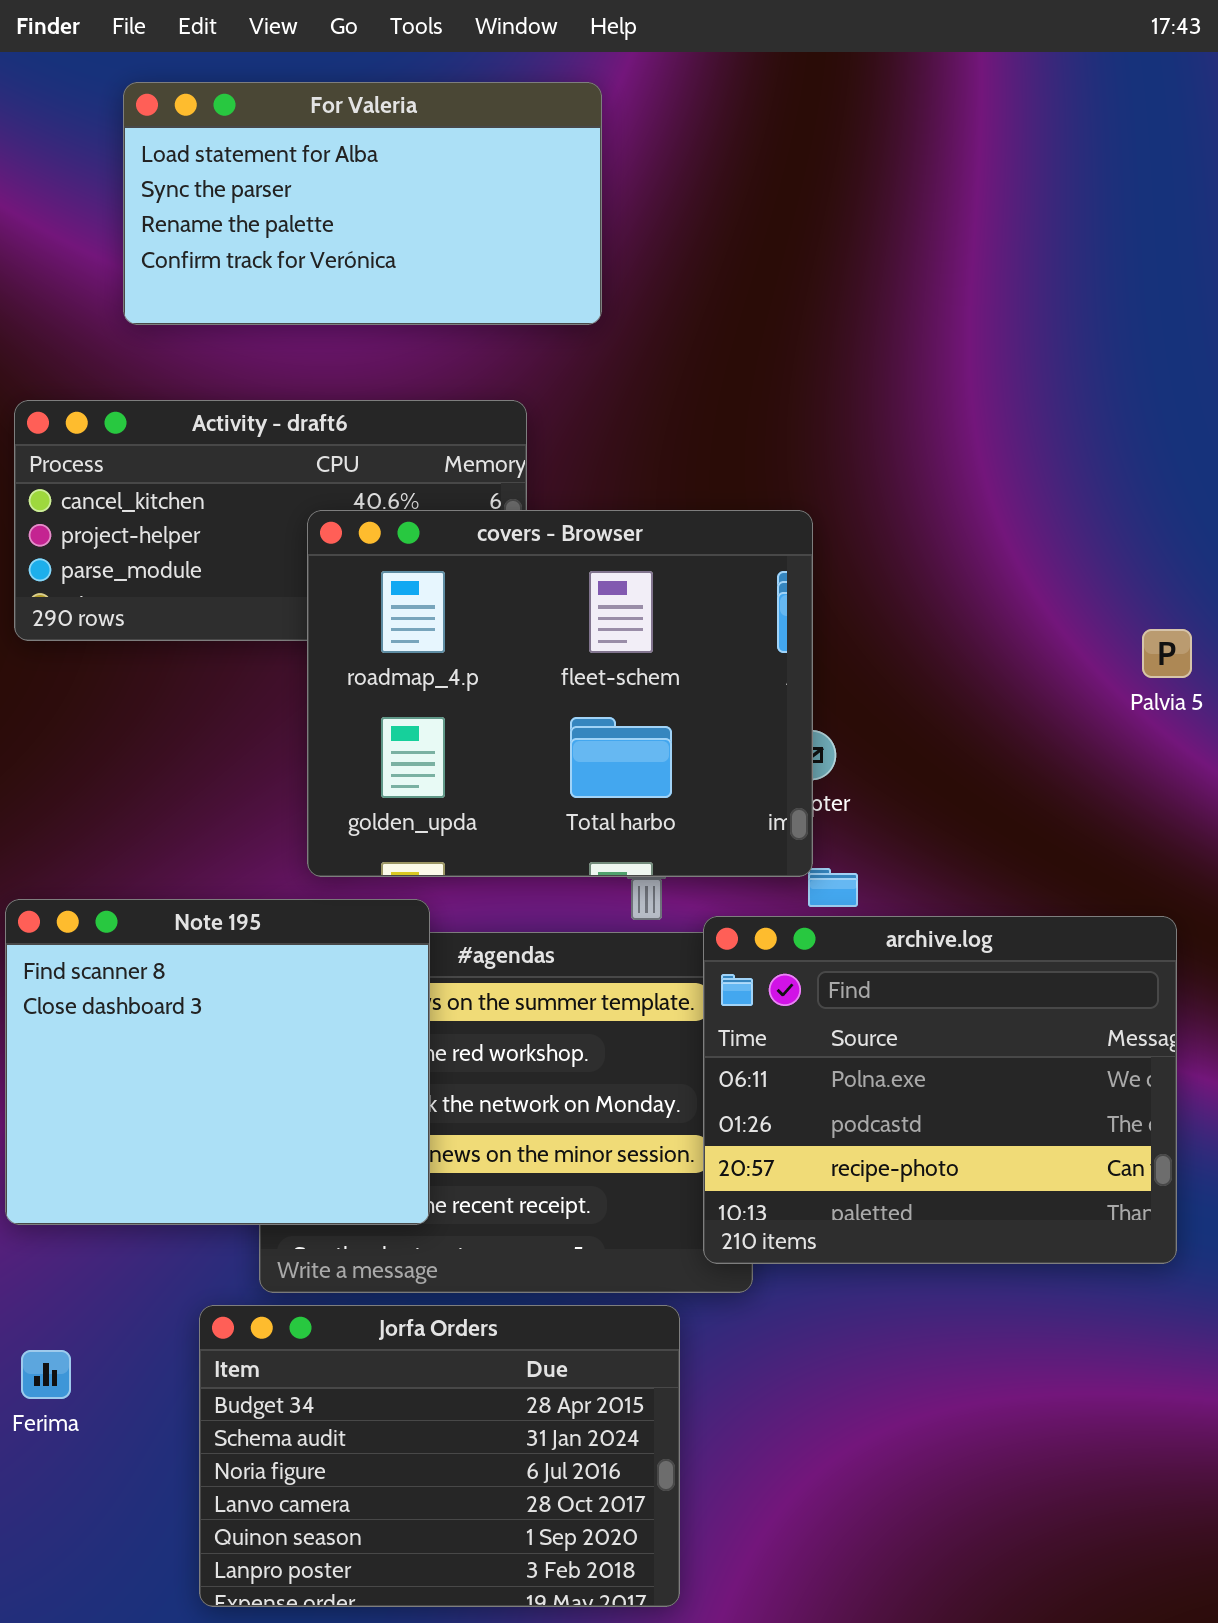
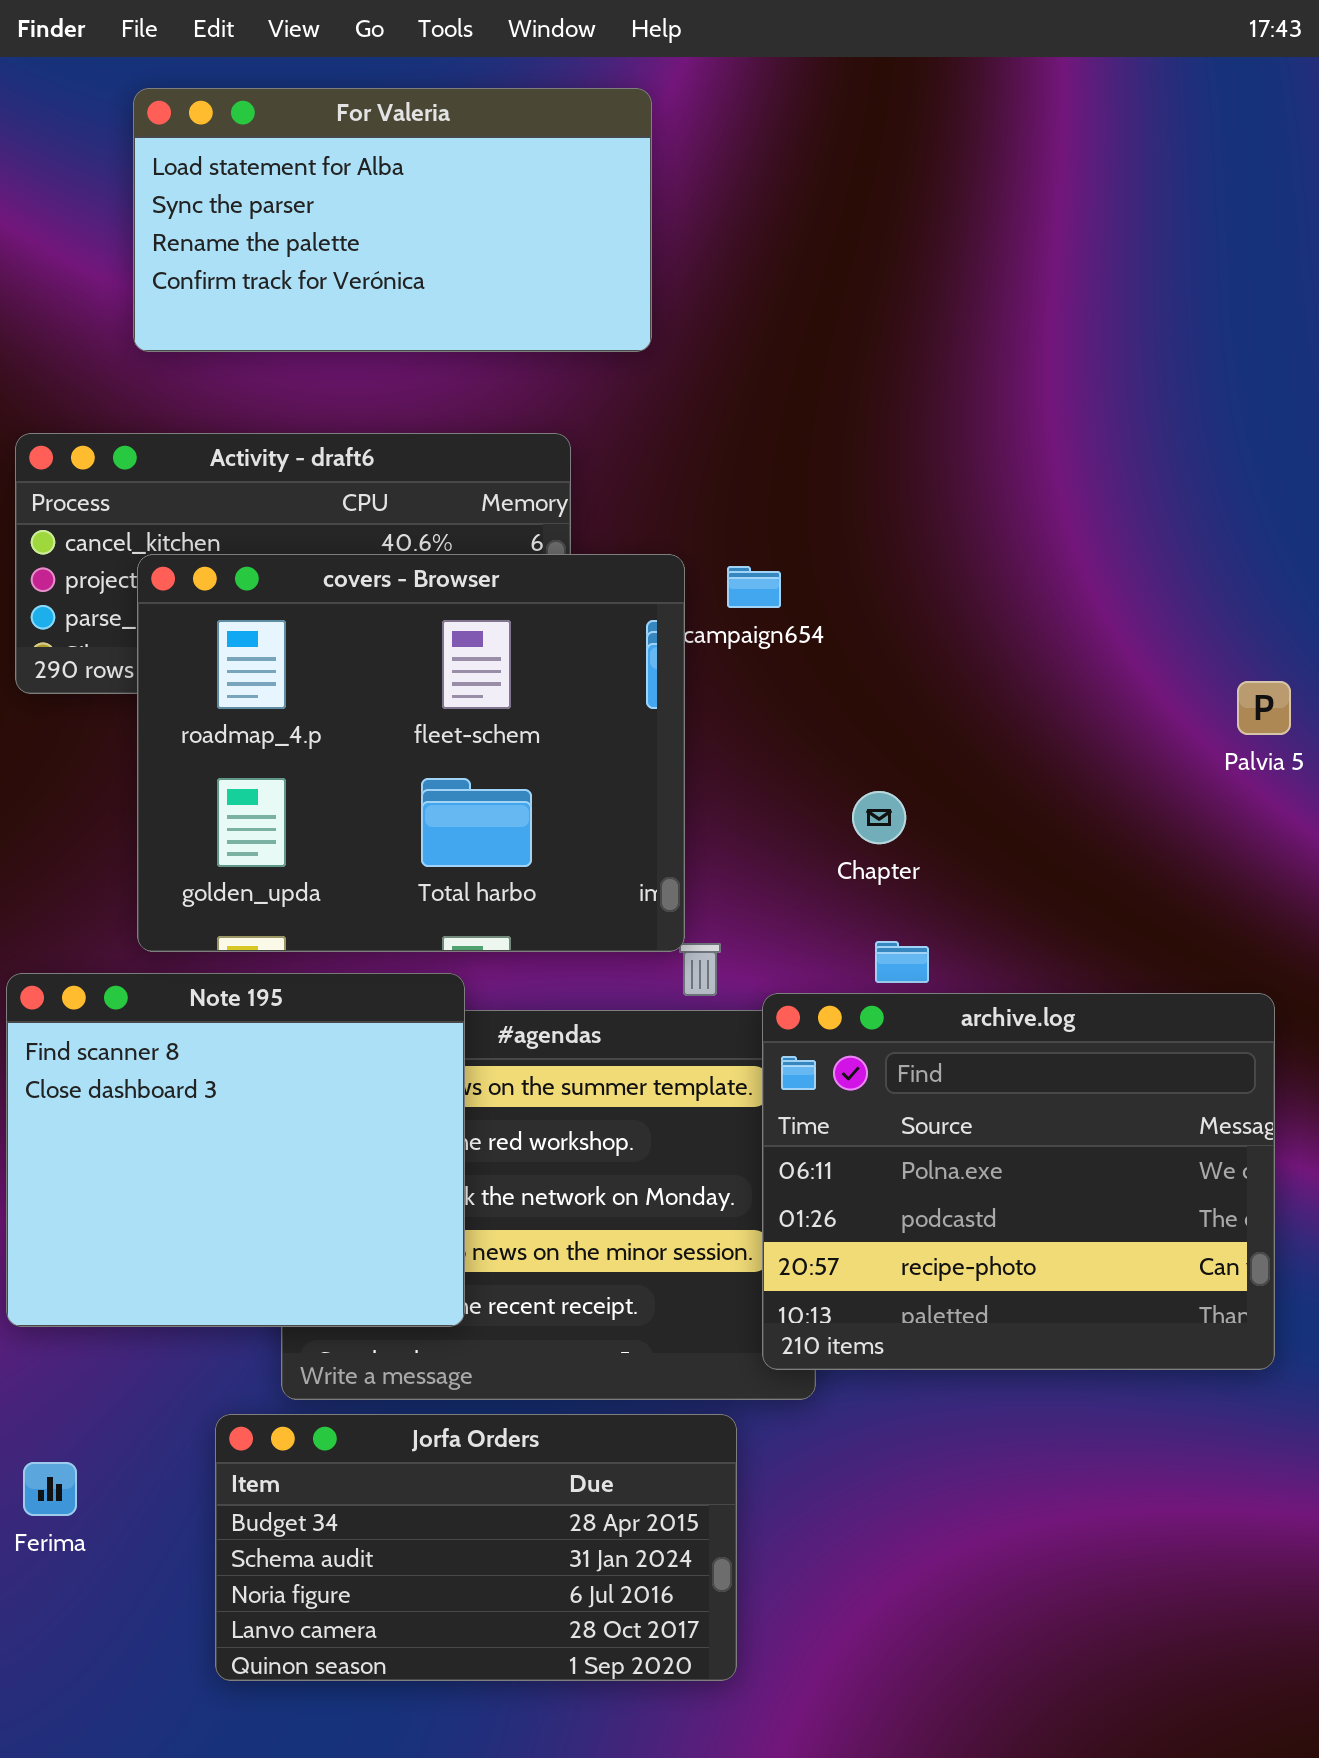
covers - Browser: [307,510,813,877] -> [137,554,685,952], moved
Jorfa Orders: [199,1305,680,1607] -> [215,1414,737,1681], resized

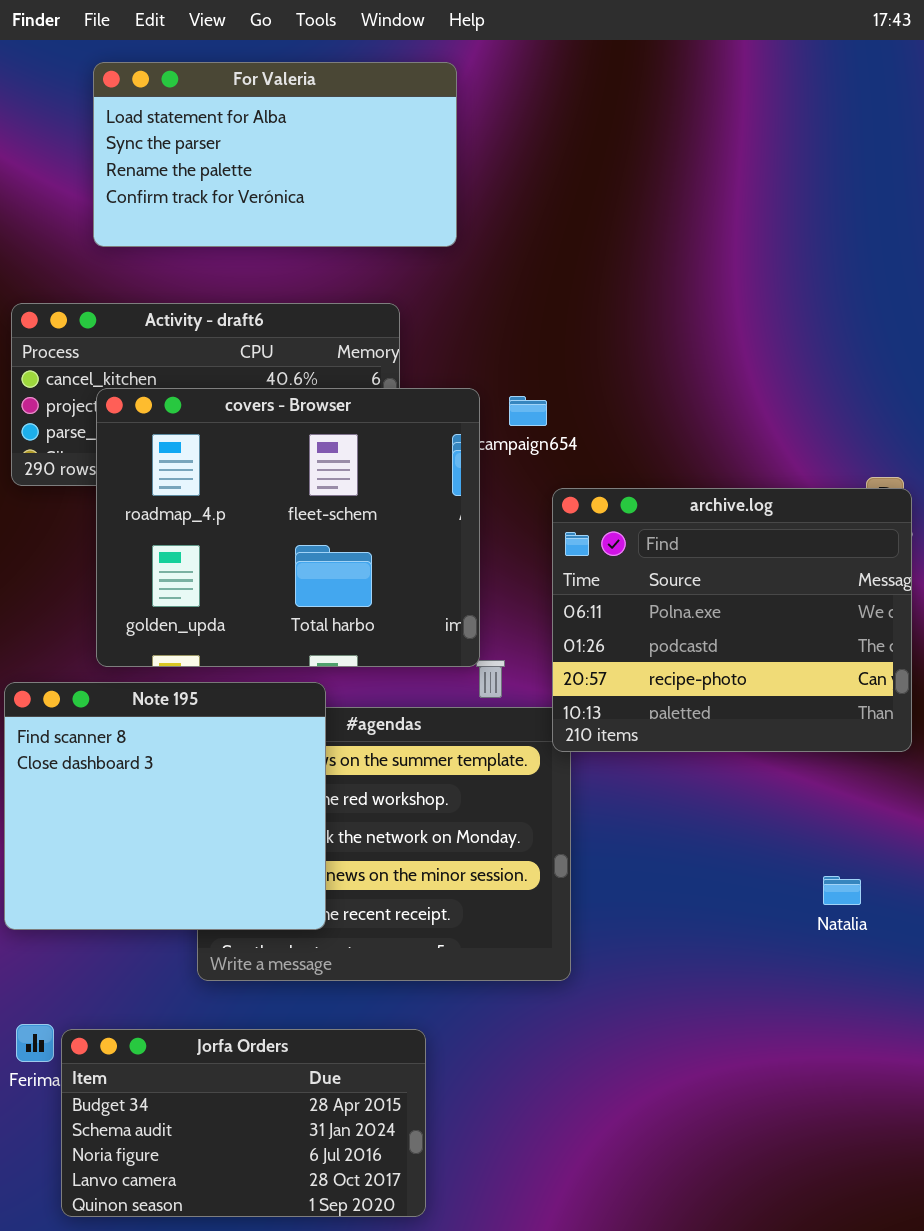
archive.log: [762,993,1275,1370] -> [552,488,912,752], moved
Jorfa Orders: [215,1414,737,1681] -> [61,1029,426,1217], moved

